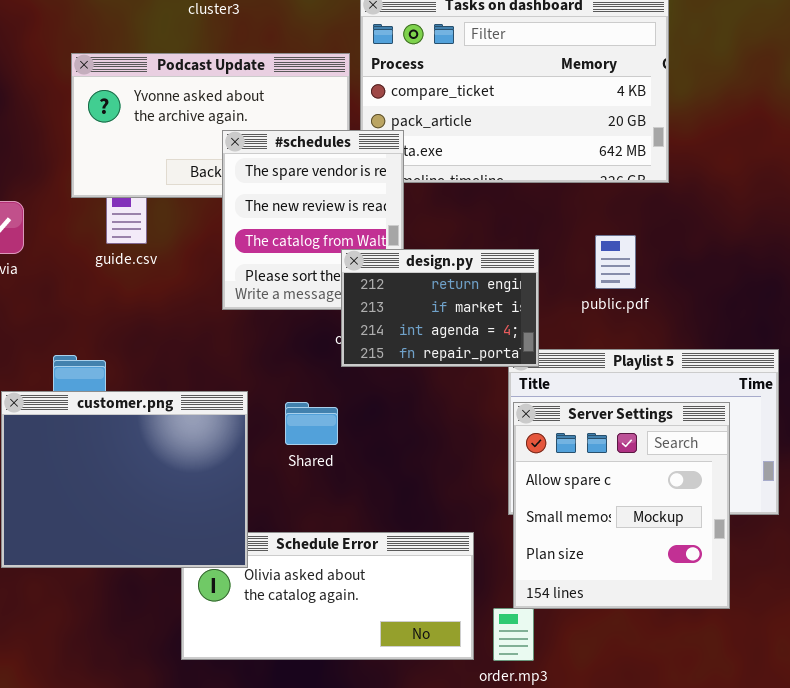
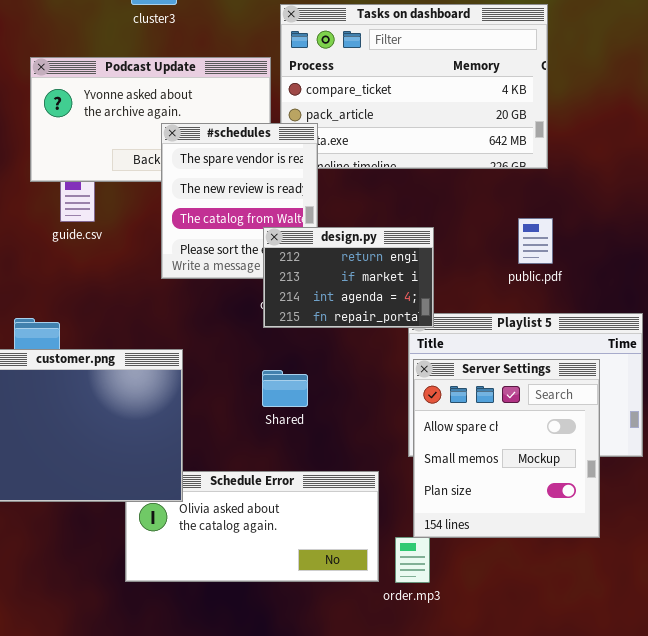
public.pdf: [595,235,636,289] -> [518,218,553,264], moved
Shared: [285,402,338,445] -> [262,370,308,407], moved

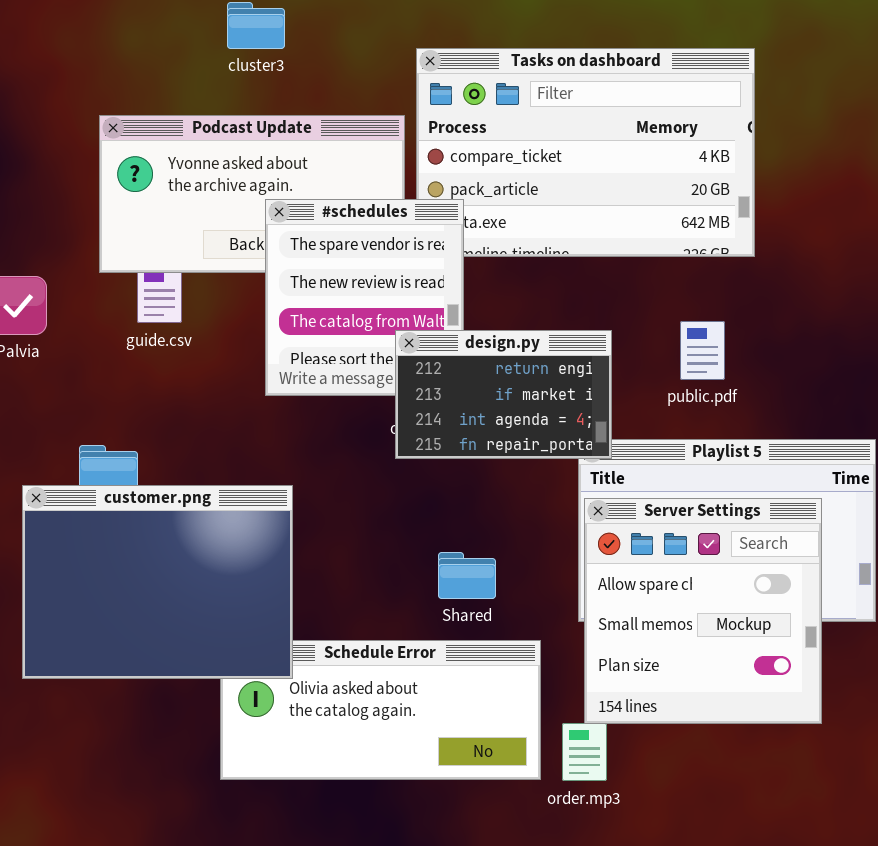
public.pdf: [518,218,553,264] -> [680,321,725,380], moved
Shared: [262,370,308,407] -> [438,552,496,599], moved

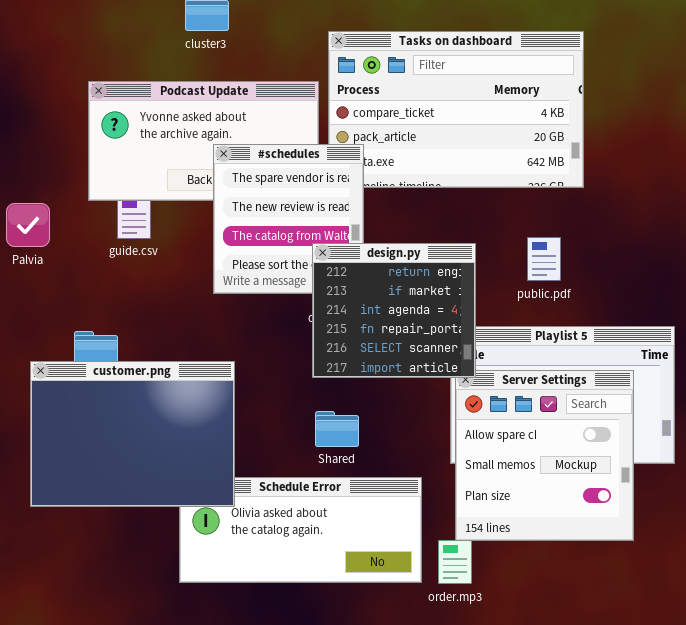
design.py: [395,330,612,459] -> [312,243,476,378], resized
Shared: [438,552,496,599] -> [315,411,359,447], moved

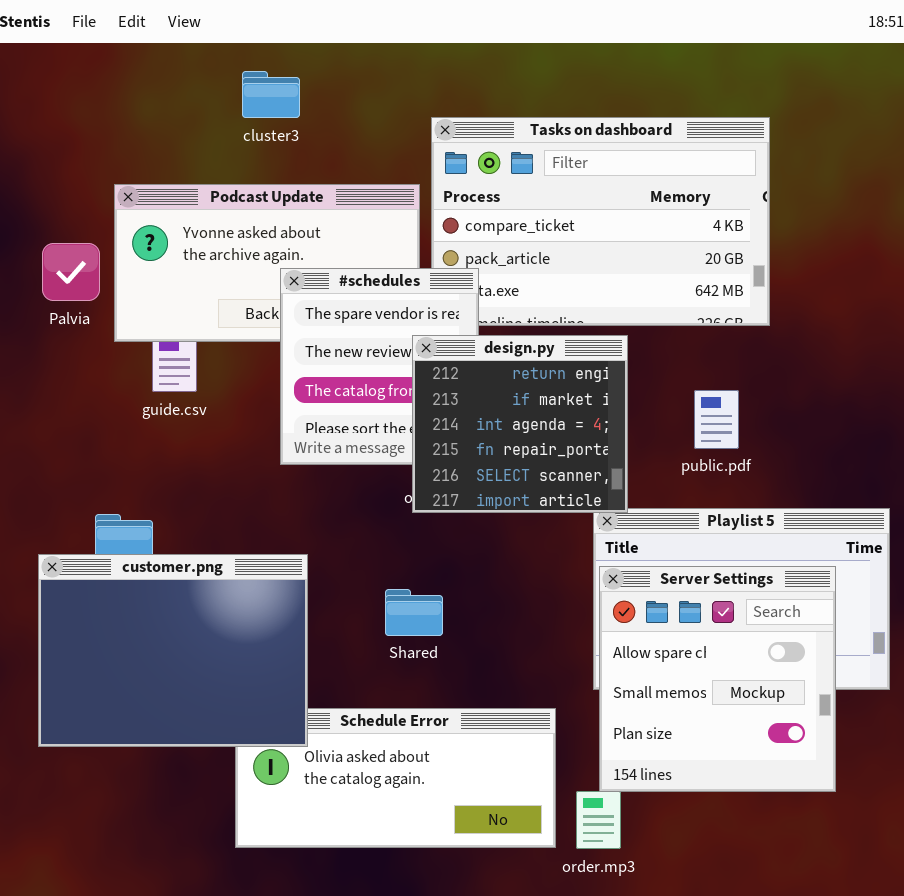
Palvia: [6,203,50,247] -> [42,243,100,301], moved
design.py: [312,243,476,378] -> [412,335,628,513], moved
Shared: [315,411,359,447] -> [385,589,443,636], moved

